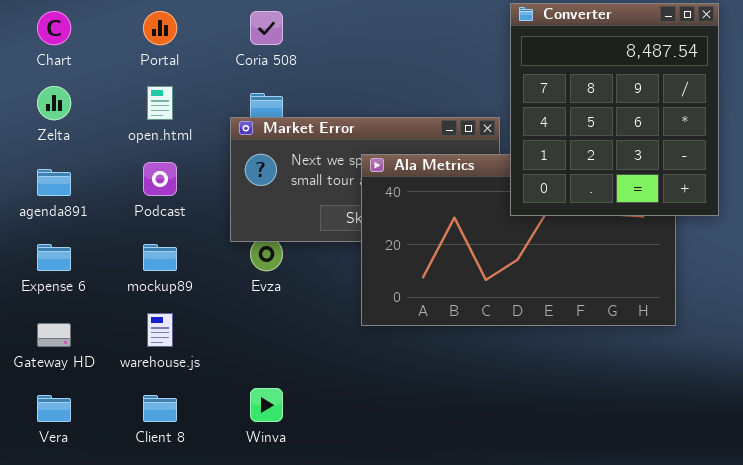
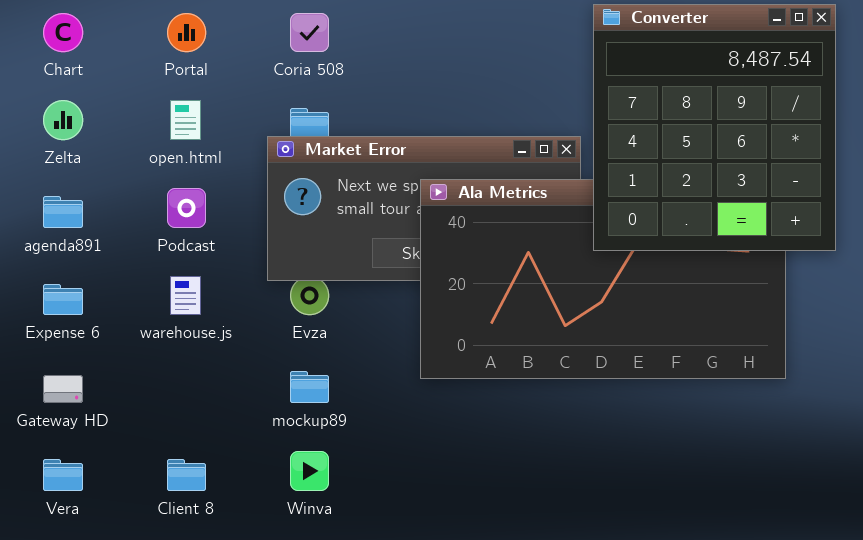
mockup89: [143,244,177,271] -> [290,371,329,403], moved
warehouse.js: [147,313,173,347] -> [170,276,201,315], moved

